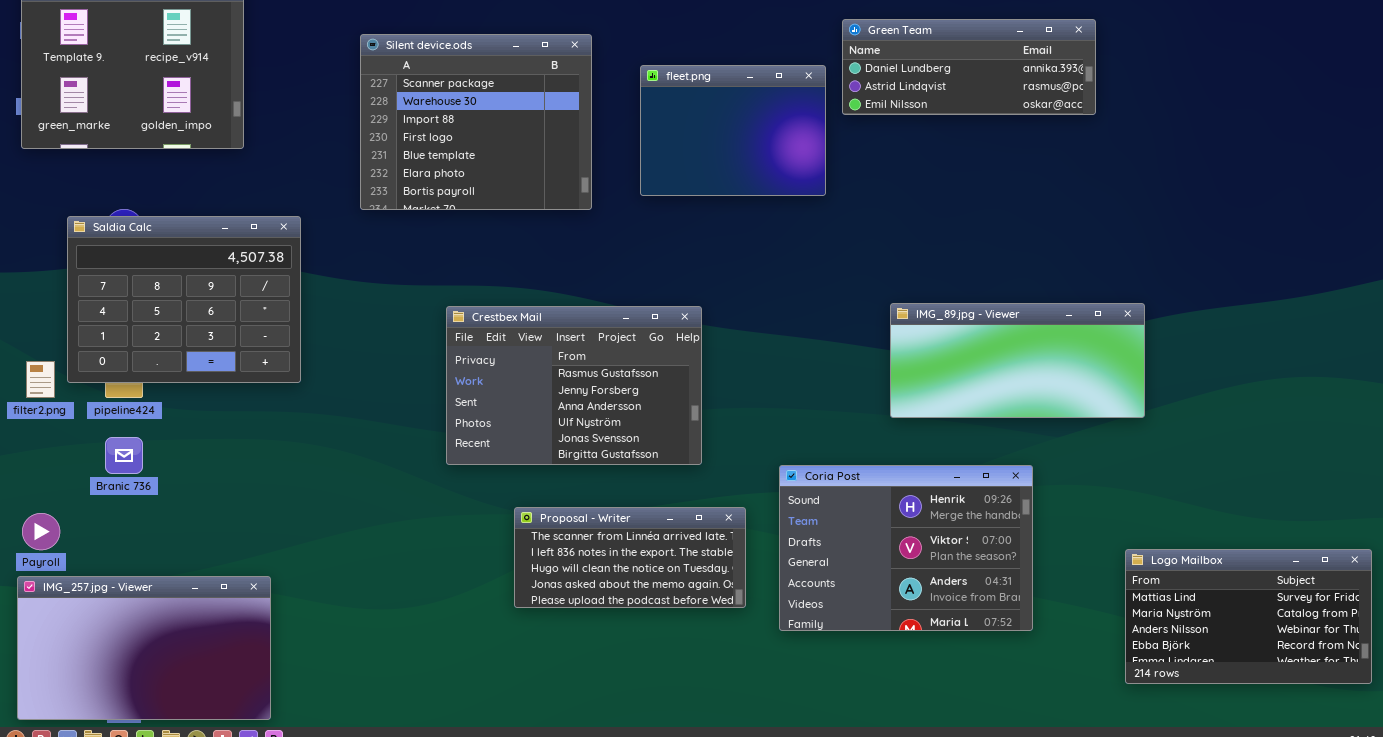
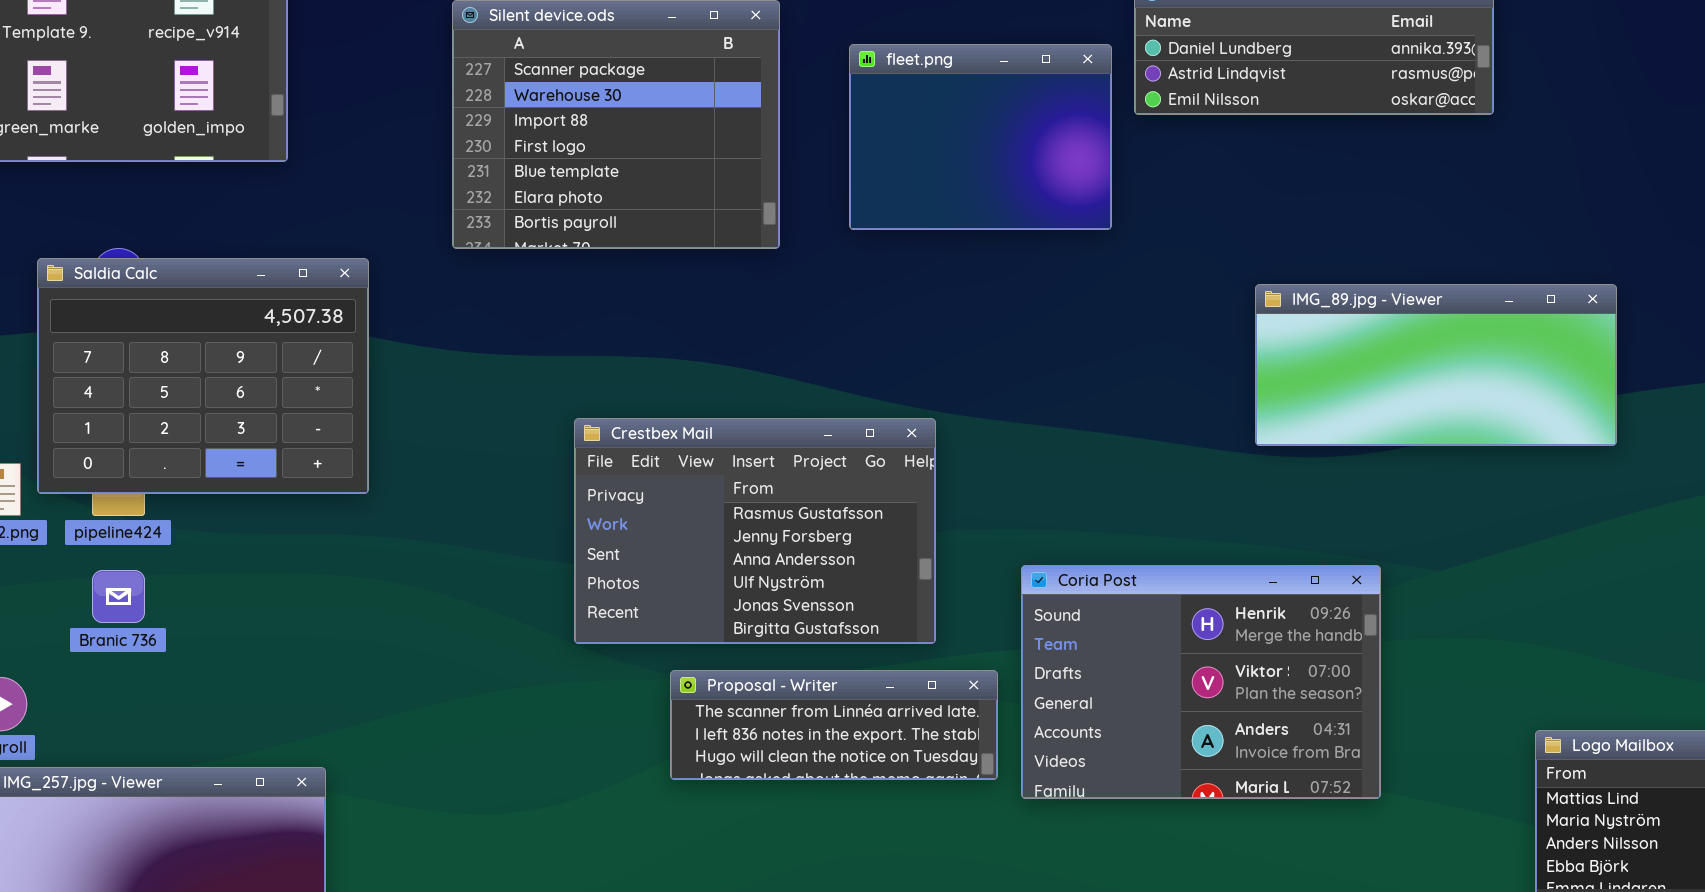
IMG_89.jpg - Viewer: [890,303,1145,418] -> [1255,284,1617,446], moved
Crestbex Mail: [446,306,702,465] -> [574,418,936,644], moved
Coria Post: [779,465,1033,631] -> [1021,565,1381,799], moved
Proposal - Writer: [514,507,746,608] -> [670,670,998,780], resized

